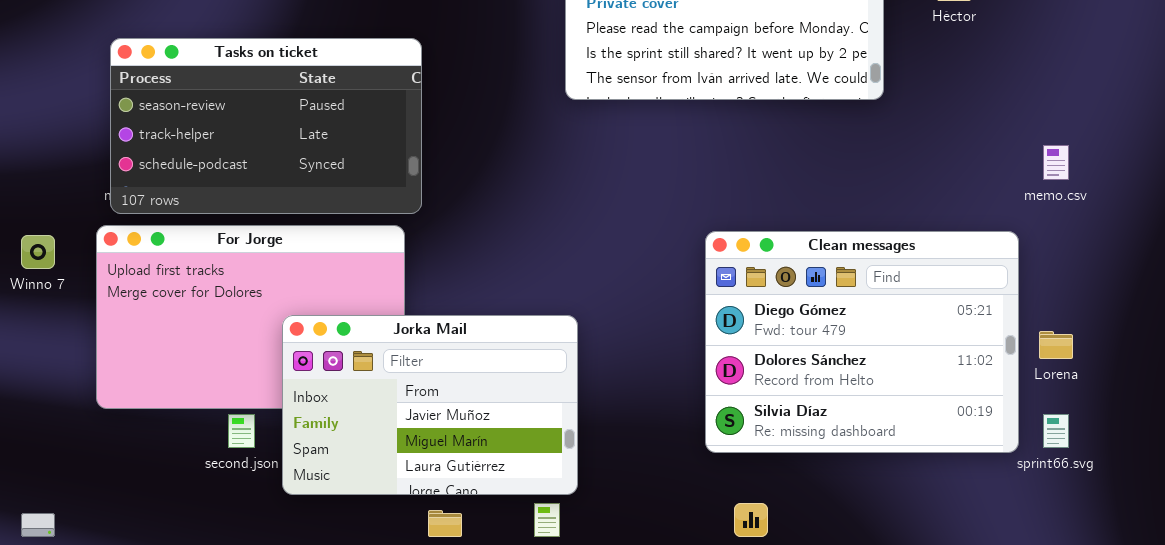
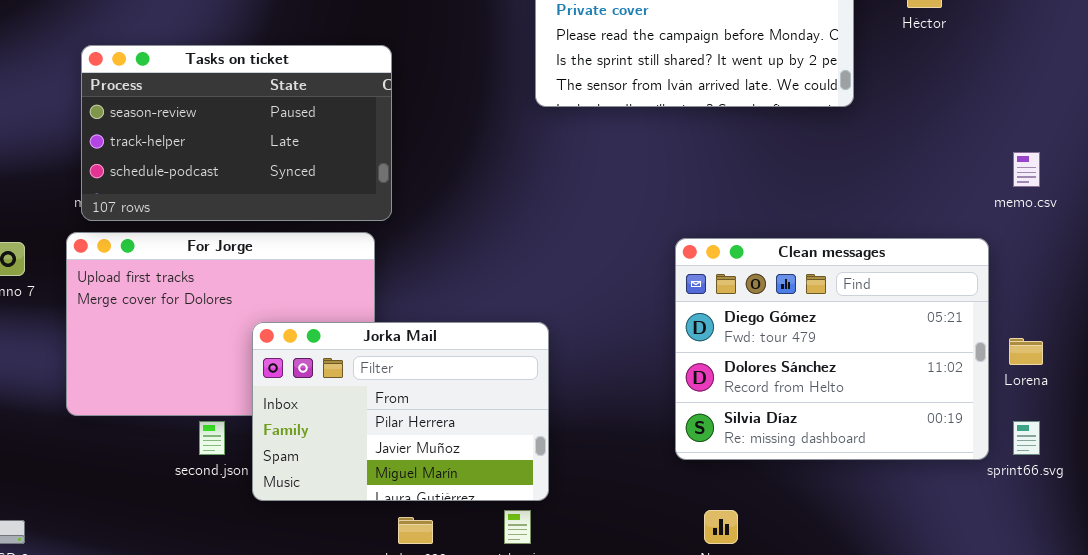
Jorka Mail: [282,315,578,495] -> [252,322,549,501], scrolled up 1 row

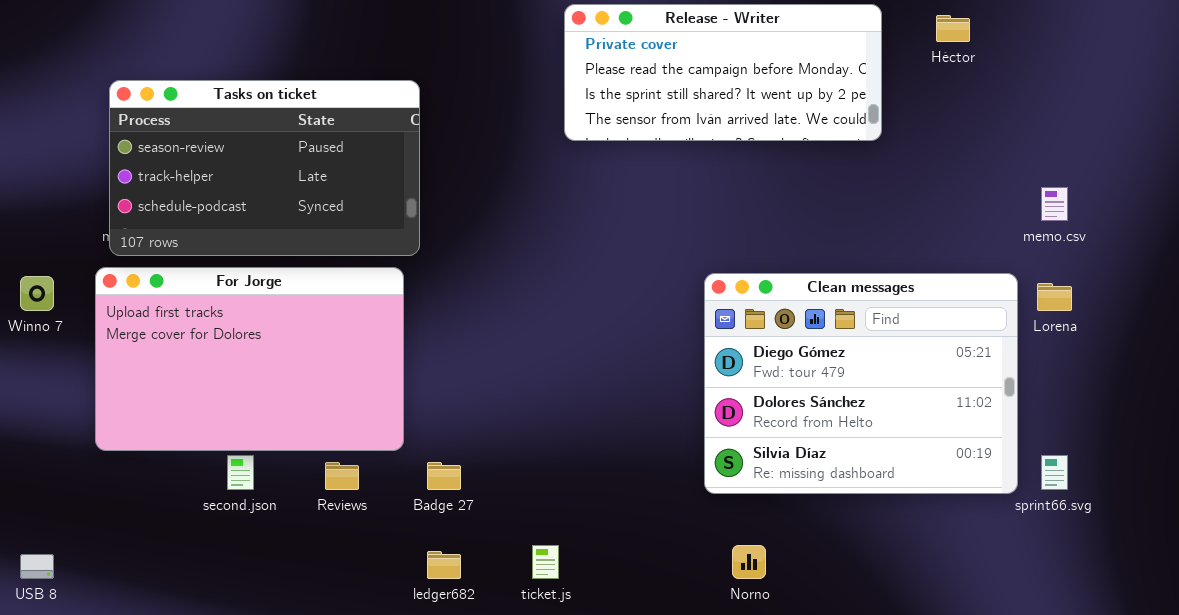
Jorka Mail: [252,322,549,501] -> none, closed
Lorena: [1009,338,1043,365] -> [1037,283,1072,311], moved

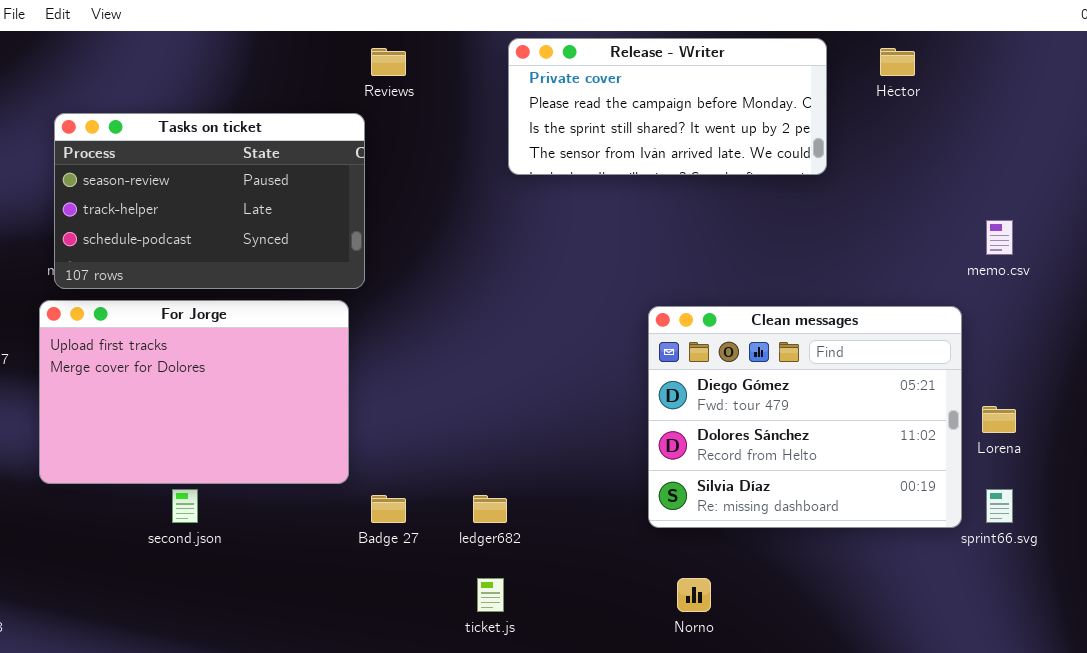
Lorena: [1037,283,1072,311] -> [982,406,1016,433], moved
Reviews: [325,462,359,490] -> [371,48,406,76], moved
ledger682: [427,551,461,579] -> [473,495,507,523], moved

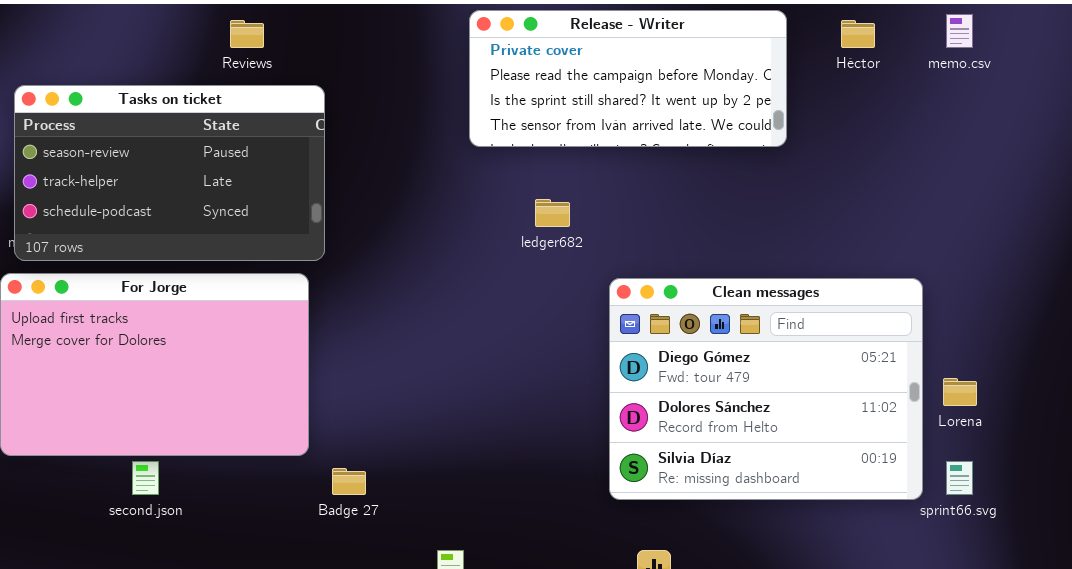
Reviews: [371,48,406,76] -> [230,20,264,48], moved
memo.csv: [986,220,1013,255] -> [946,14,973,48], moved
ledger682: [473,495,507,523] -> [535,199,570,227], moved

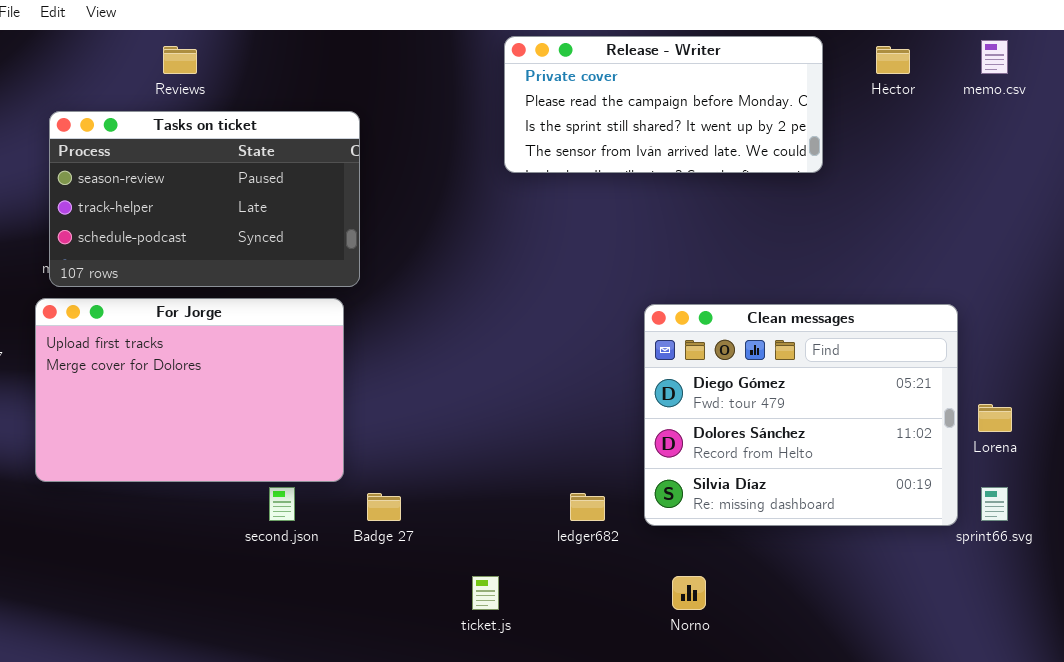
Reviews: [230,20,264,48] -> [163,46,197,74], moved
ledger682: [535,199,570,227] -> [570,493,605,521], moved
second.json: [132,461,159,495] -> [269,487,295,521], moved

